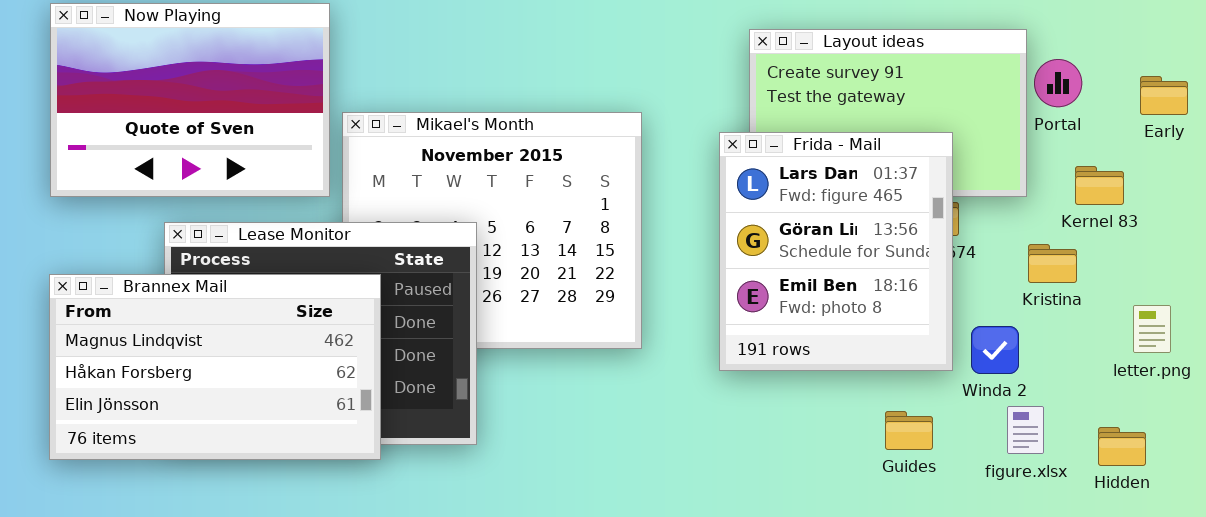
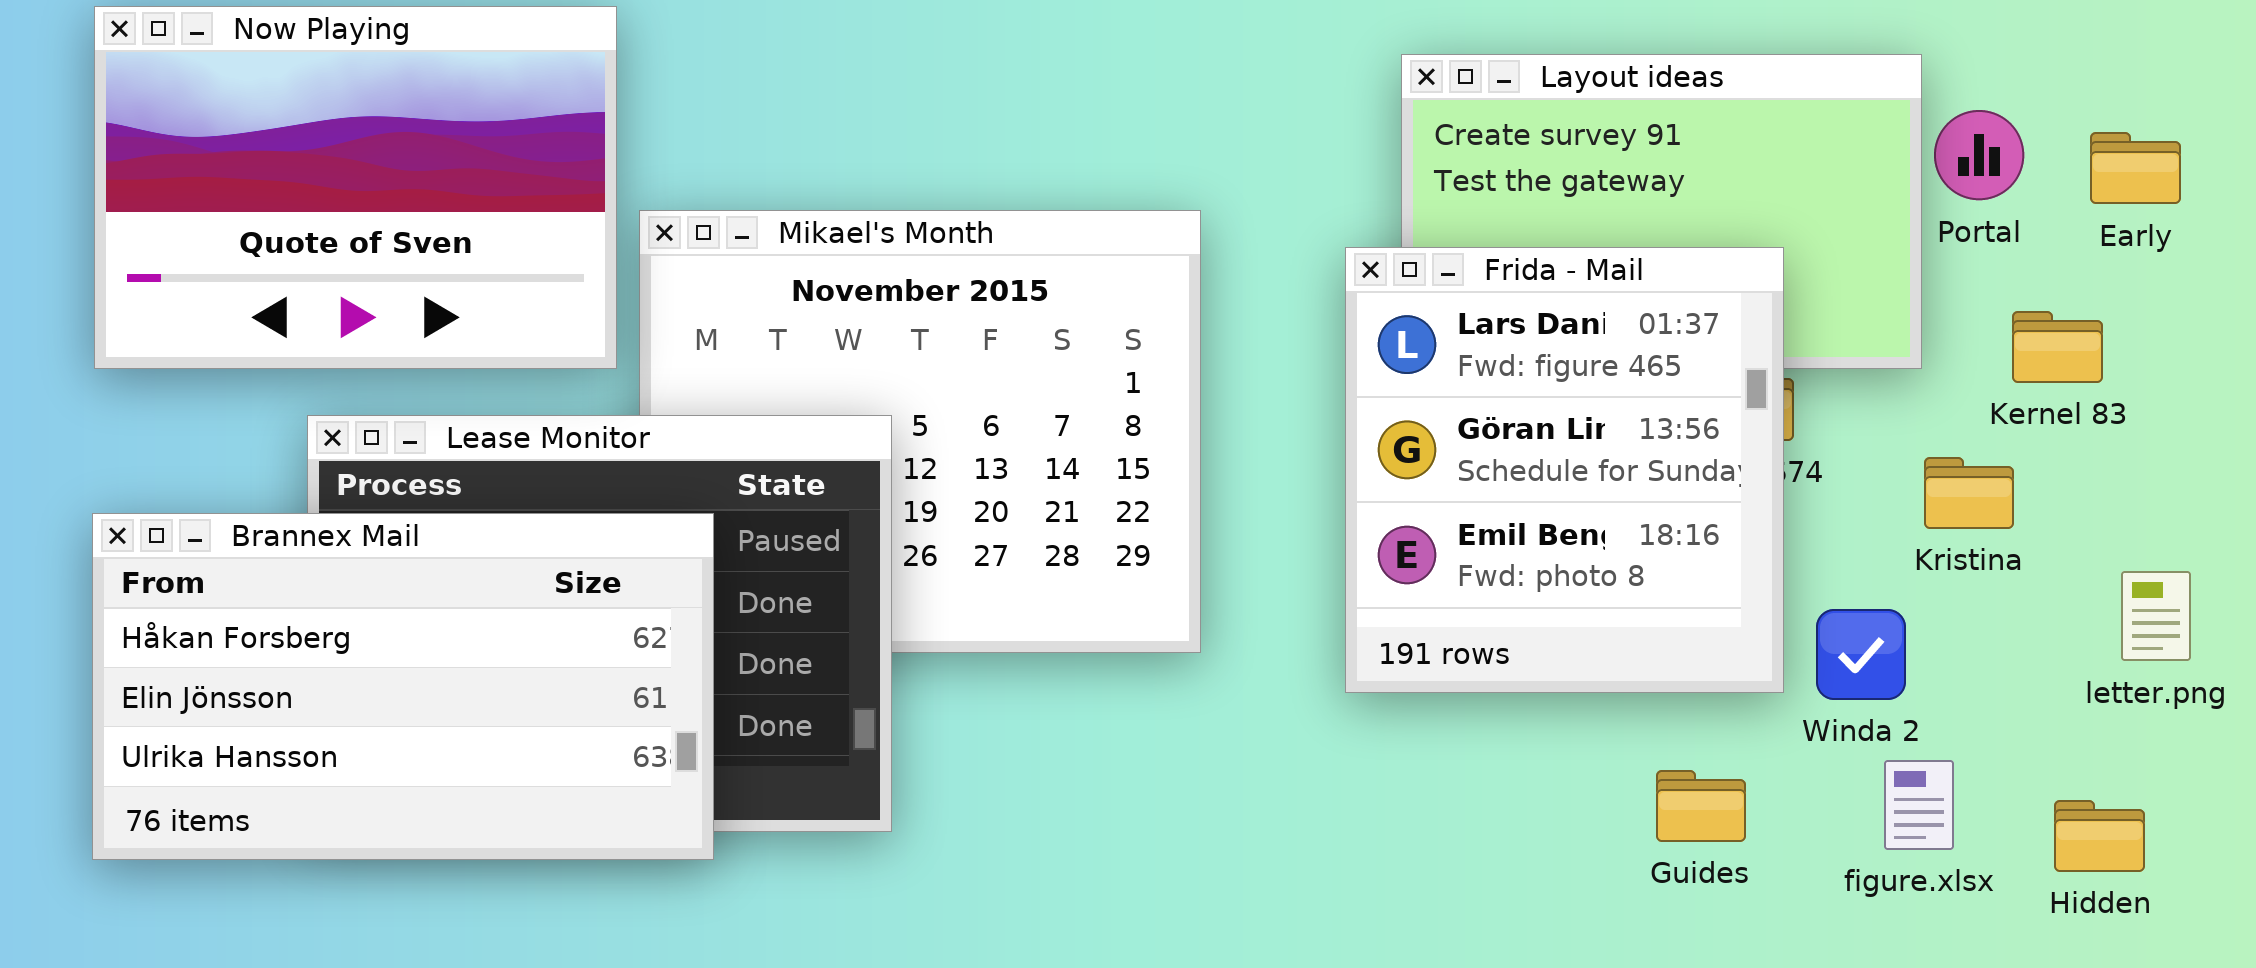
Early: [1140,76,1188,115] -> [2090,132,2181,204], moved
Brannex Mail: [49,274,381,460] -> [92,513,714,860], scrolled down 1 row

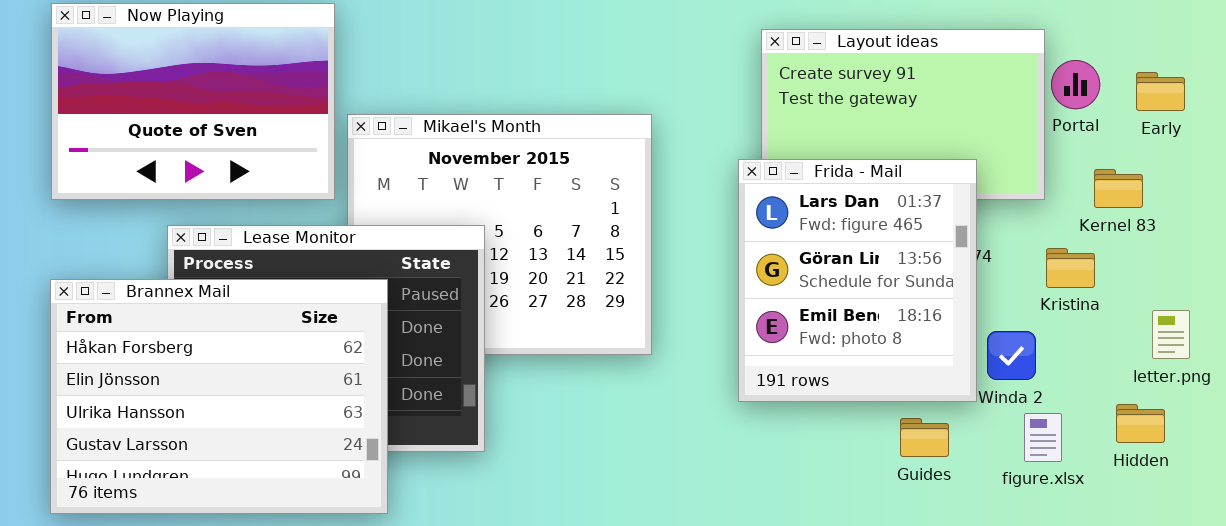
Frida - Mail: [1345,247,1784,693] -> [738,159,977,402], moved
Brannex Mail: [92,513,714,860] -> [50,279,388,514], resized
Hidden: [2054,800,2145,872] -> [1116,404,1165,443], moved

